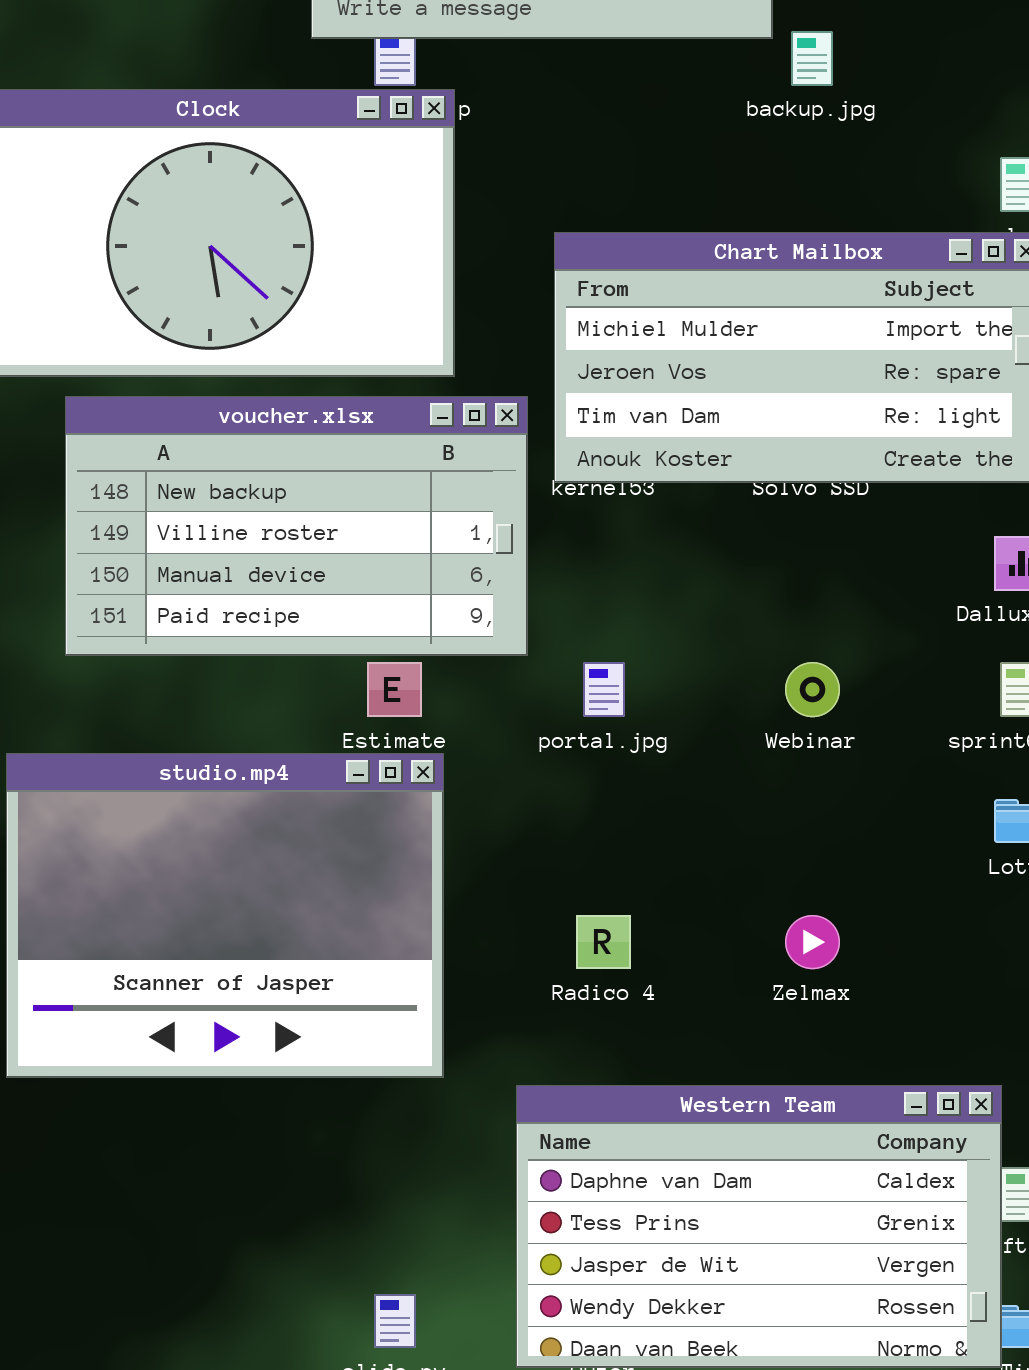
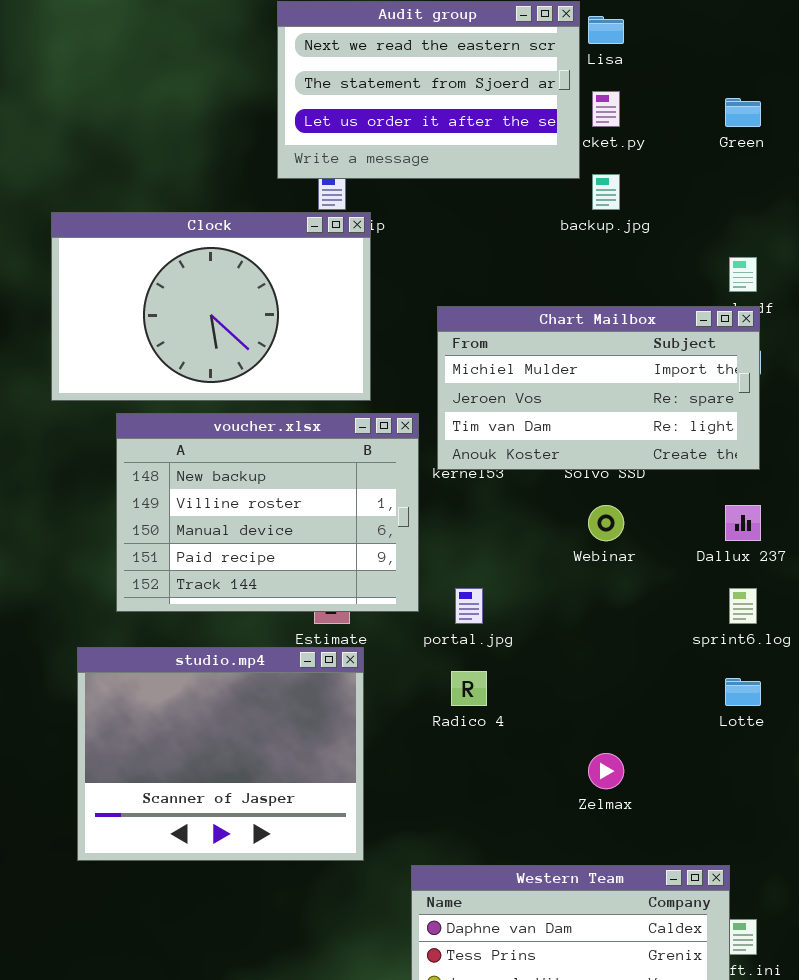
voucher.xlsx: [65,396,528,656] -> [116,413,419,612], resized
Webinar: [785,662,840,717] -> [588,505,624,541], moved
Radico 4: [576,915,631,969] -> [451,671,487,706], moved

